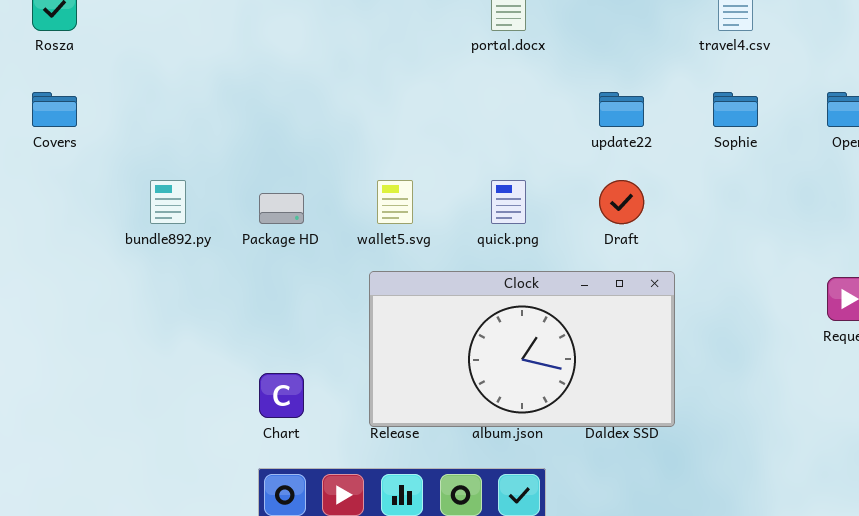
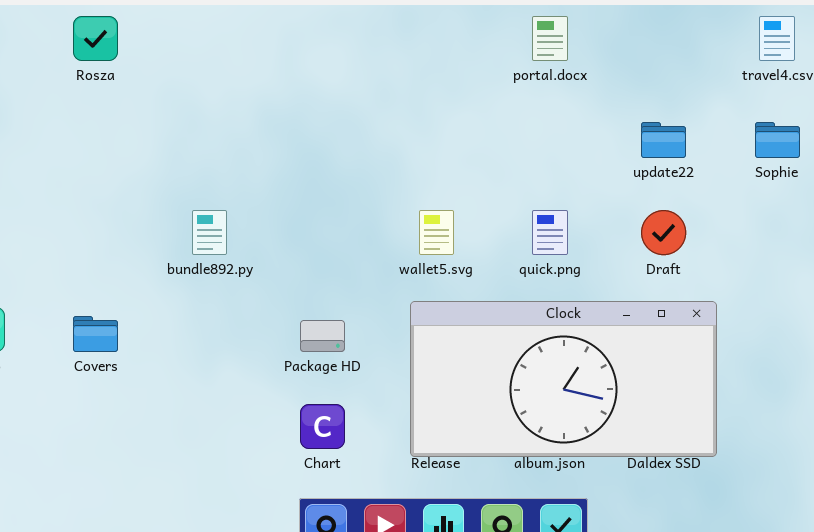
Covers: [32,92,77,127] -> [73,316,118,352], moved
Package HD: [259,193,304,224] -> [300,320,345,352], moved

